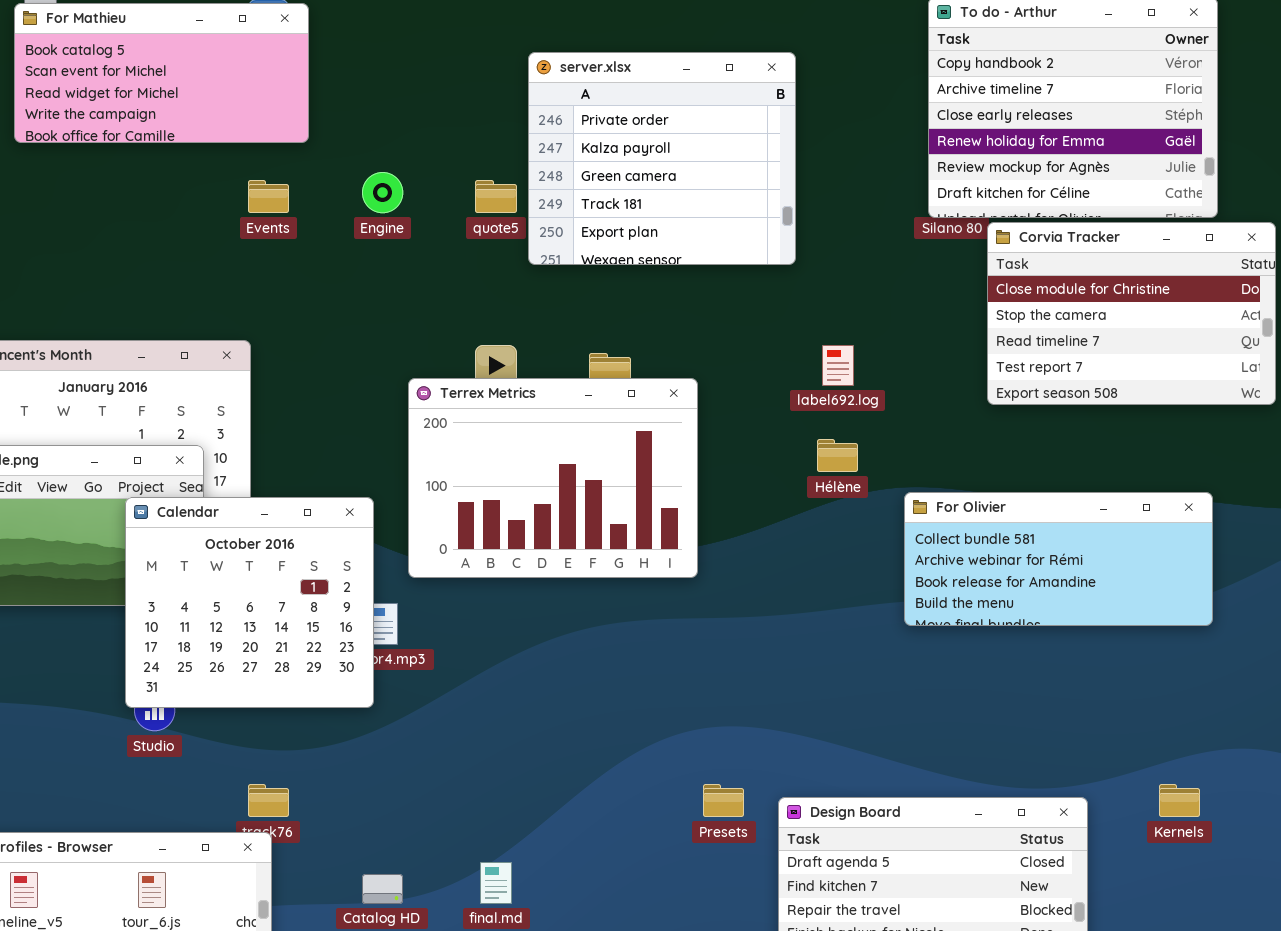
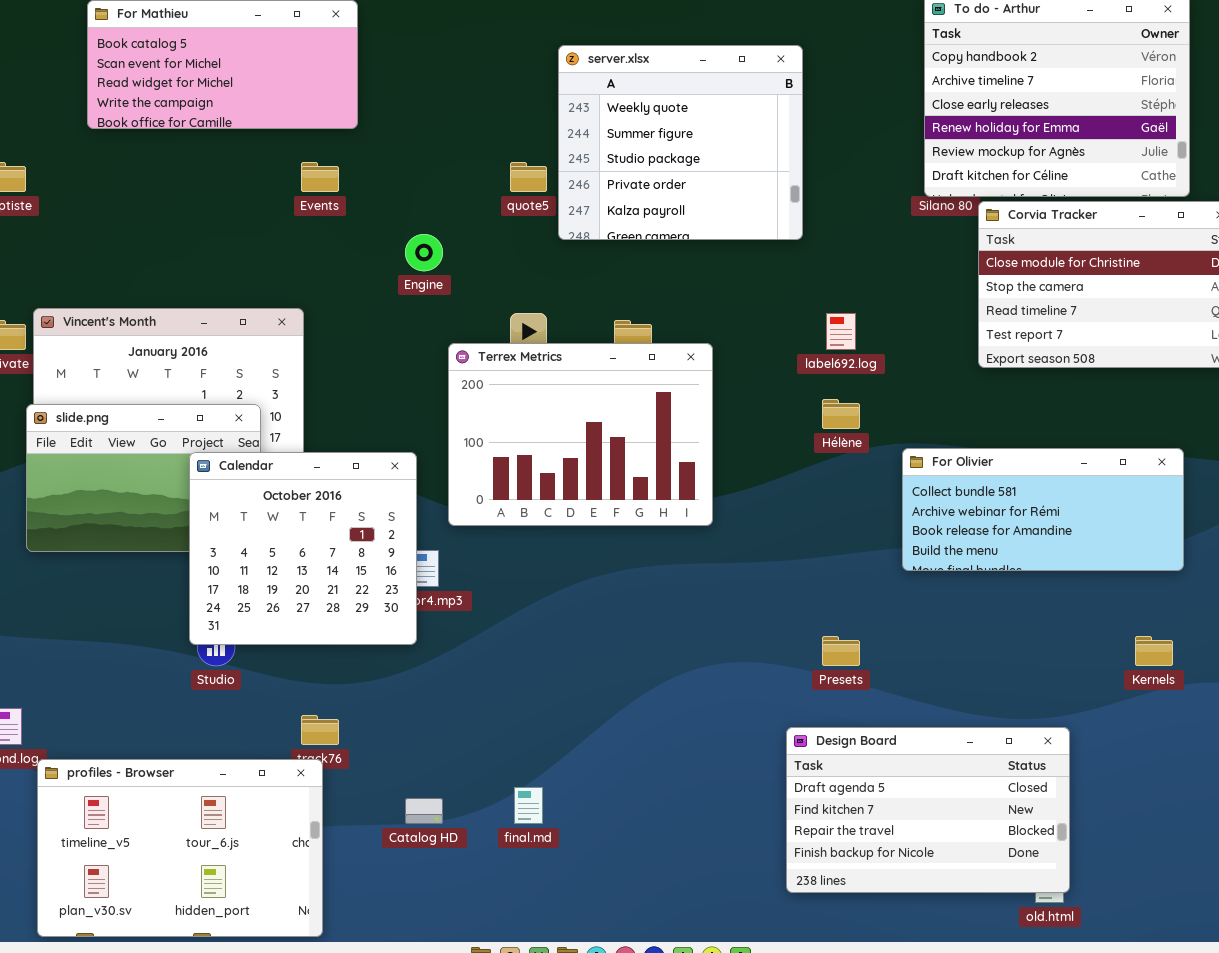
server.xlsx: [528,52,796,265] -> [558,45,803,240], scrolled up 3 rows
Engine: [362,172,403,213] -> [405,234,443,271], moved
Presets: [703,784,744,817] -> [822,636,860,666], moved
Kernels: [1159,784,1200,817] -> [1135,636,1173,666], moved

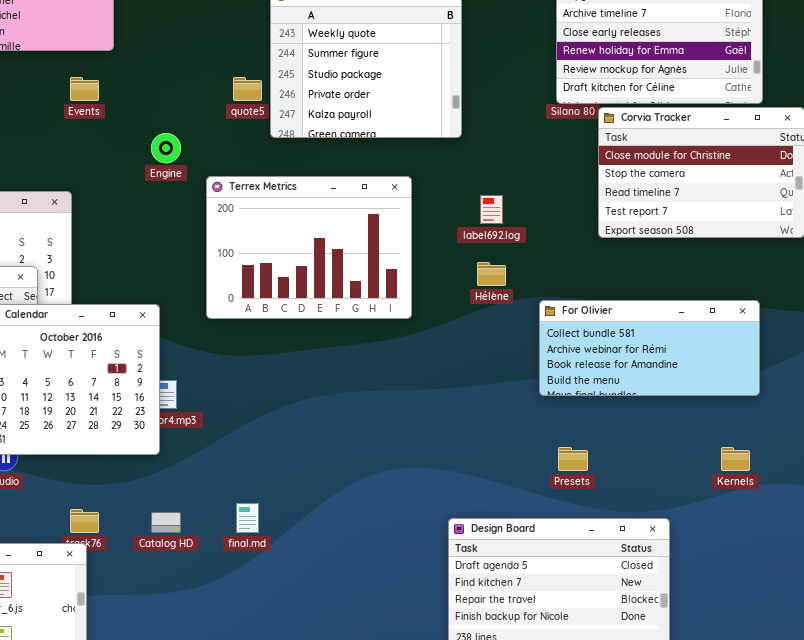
Terrex Metrics: [448,343,713,526] -> [206,176,412,319], moved
Presets: [822,636,860,666] -> [558,447,588,471], moved
final.md: [514,787,543,824] -> [236,503,259,533], moved
Catalog HD: [405,798,443,824] -> [151,512,181,533], moved

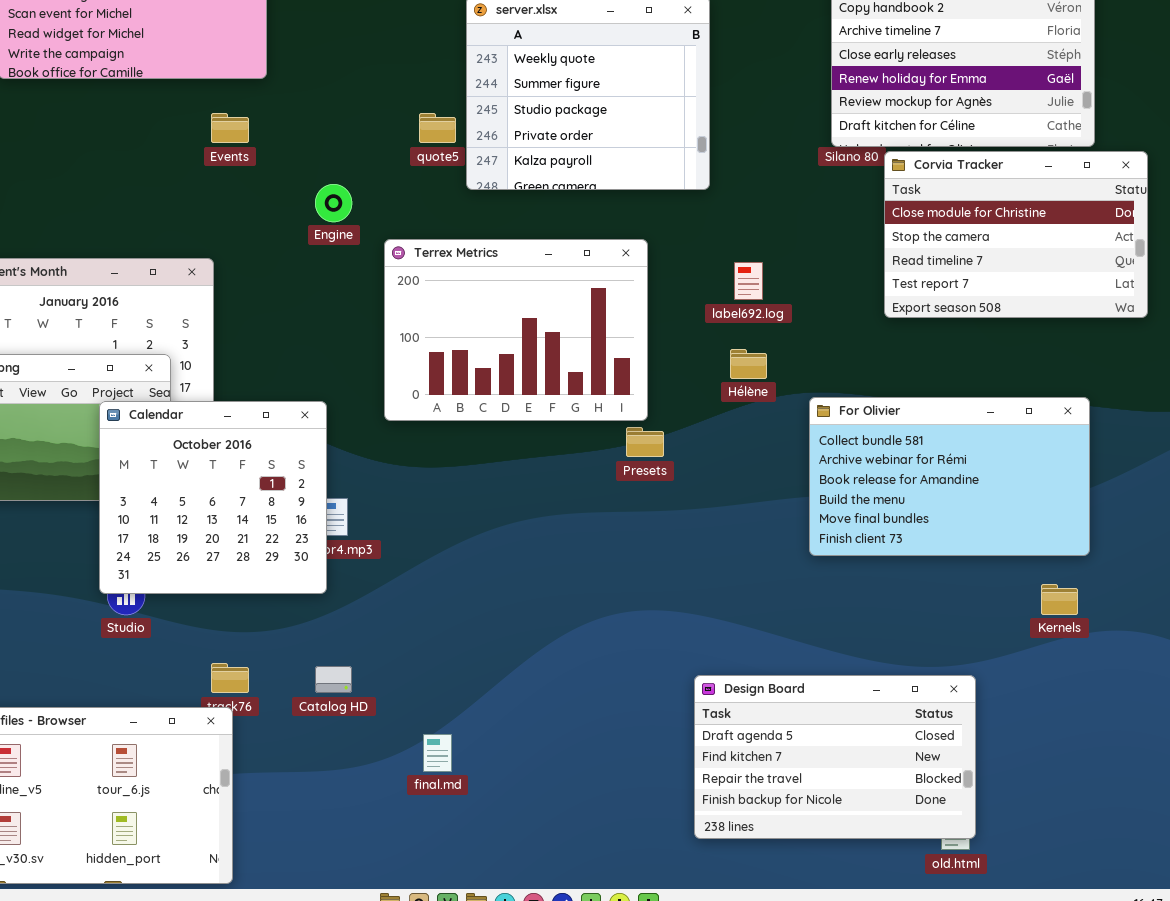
For Olivier: [539,300,760,396] -> [809,397,1090,556], resized
Presets: [558,447,588,471] -> [626,427,664,457], moved
final.md: [236,503,259,533] -> [423,734,452,772], moved

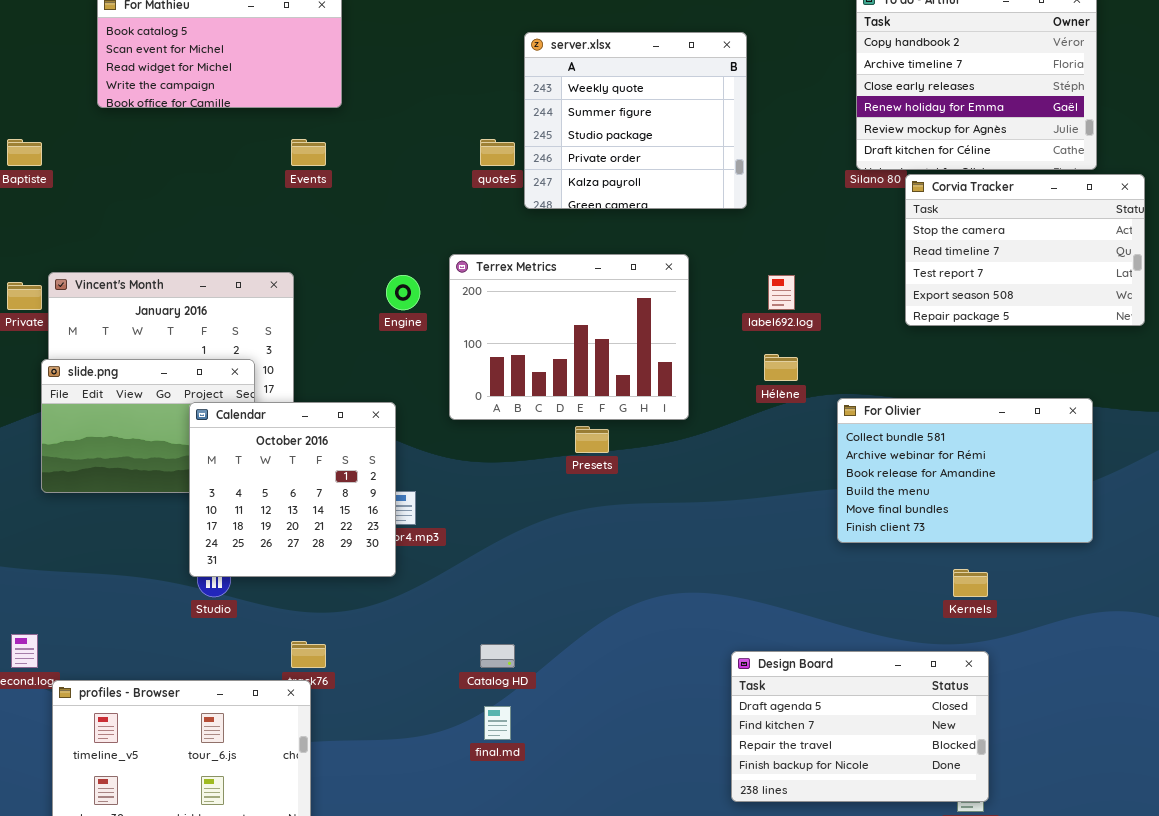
Corvia Tracker: [884,151,1148,318] -> [905,174,1145,326], scrolled down 1 row
Engine: [315,184,352,222] -> [386,275,420,310], moved
Presets: [626,427,664,457] -> [575,426,609,453], moved
Kernels: [1041,584,1078,615] -> [953,569,988,597], moved
Catalog HD: [315,666,352,693] -> [480,644,515,668], moved

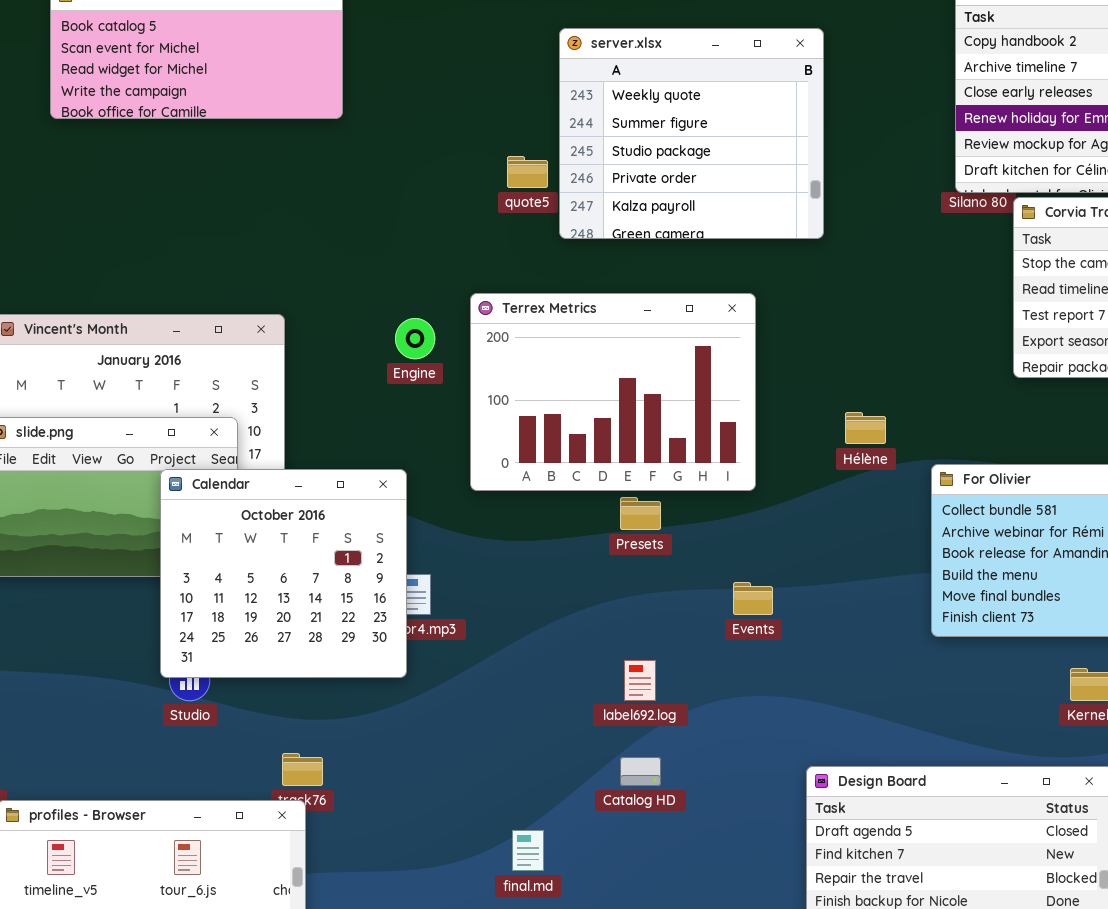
Events: [291,139,326,166] -> [733,582,773,615], moved
label692.log: [768,275,795,310] -> [624,660,656,701], moved
Catalog HD: [480,644,515,668] -> [620,757,661,786], moved

